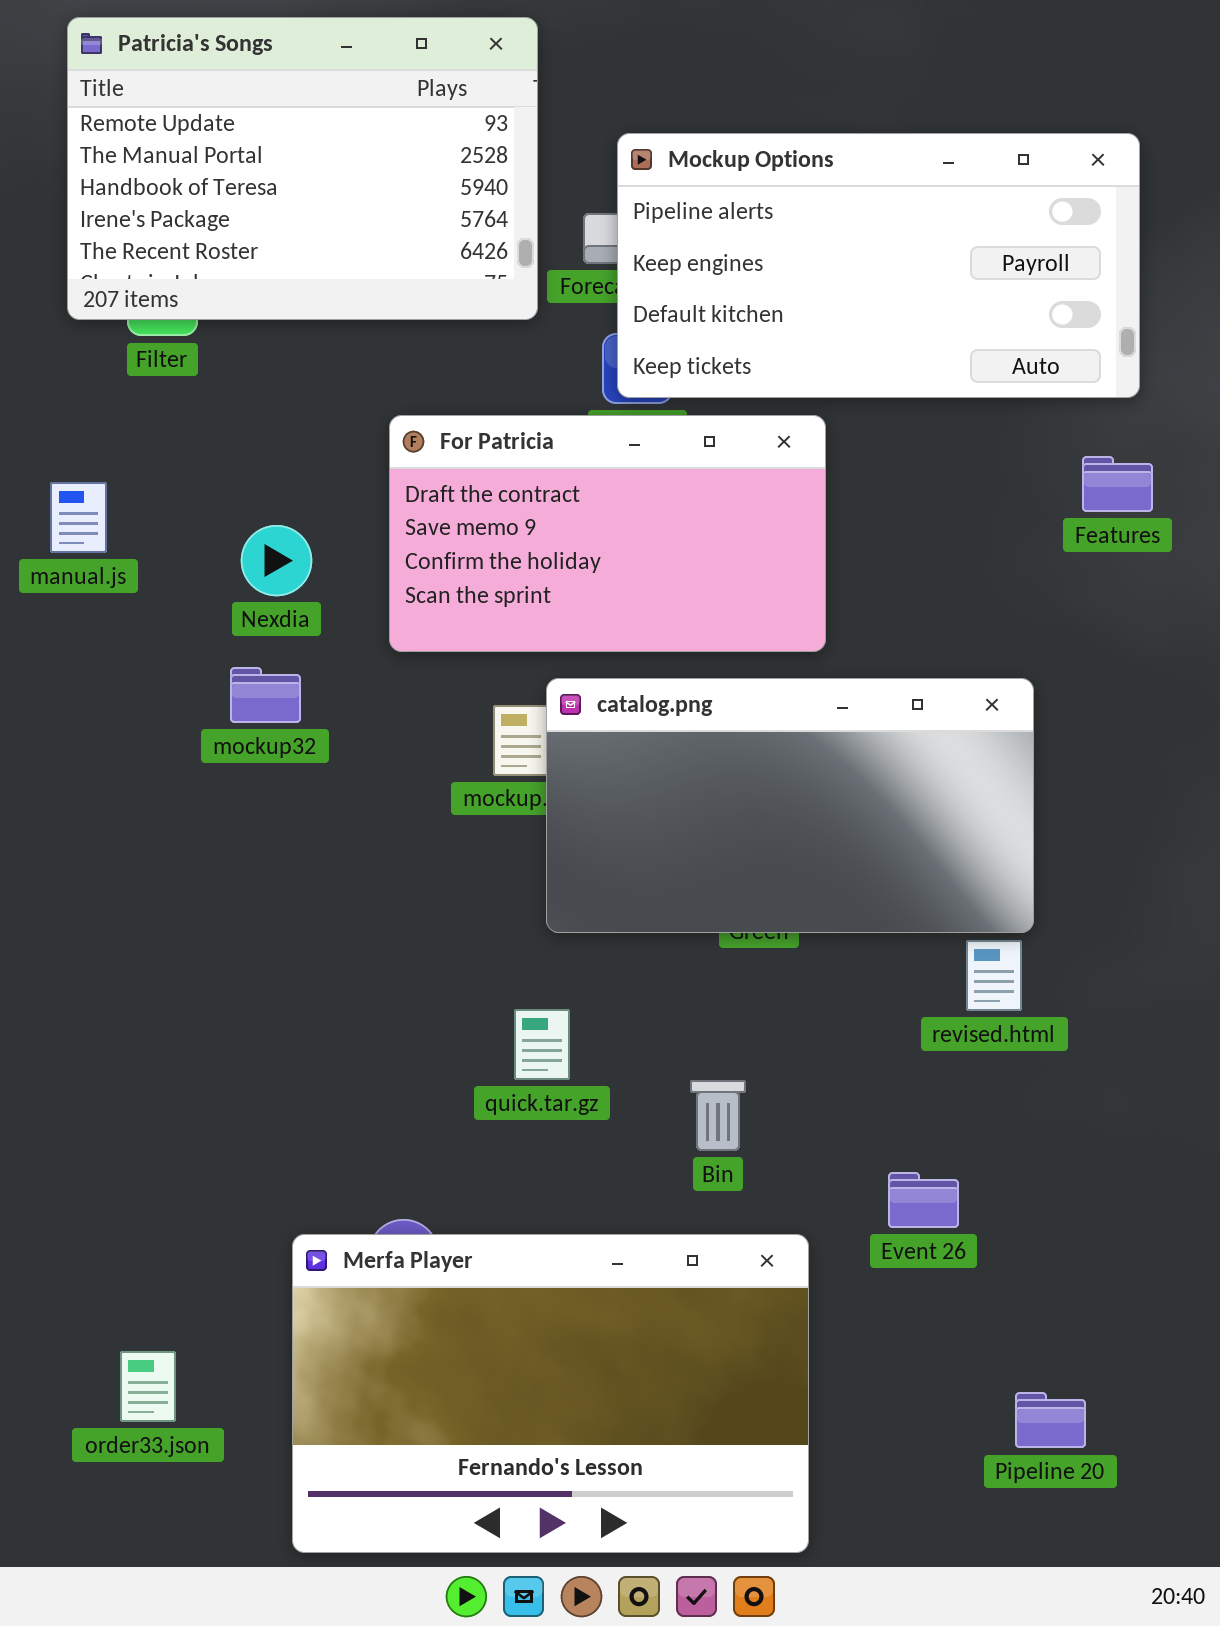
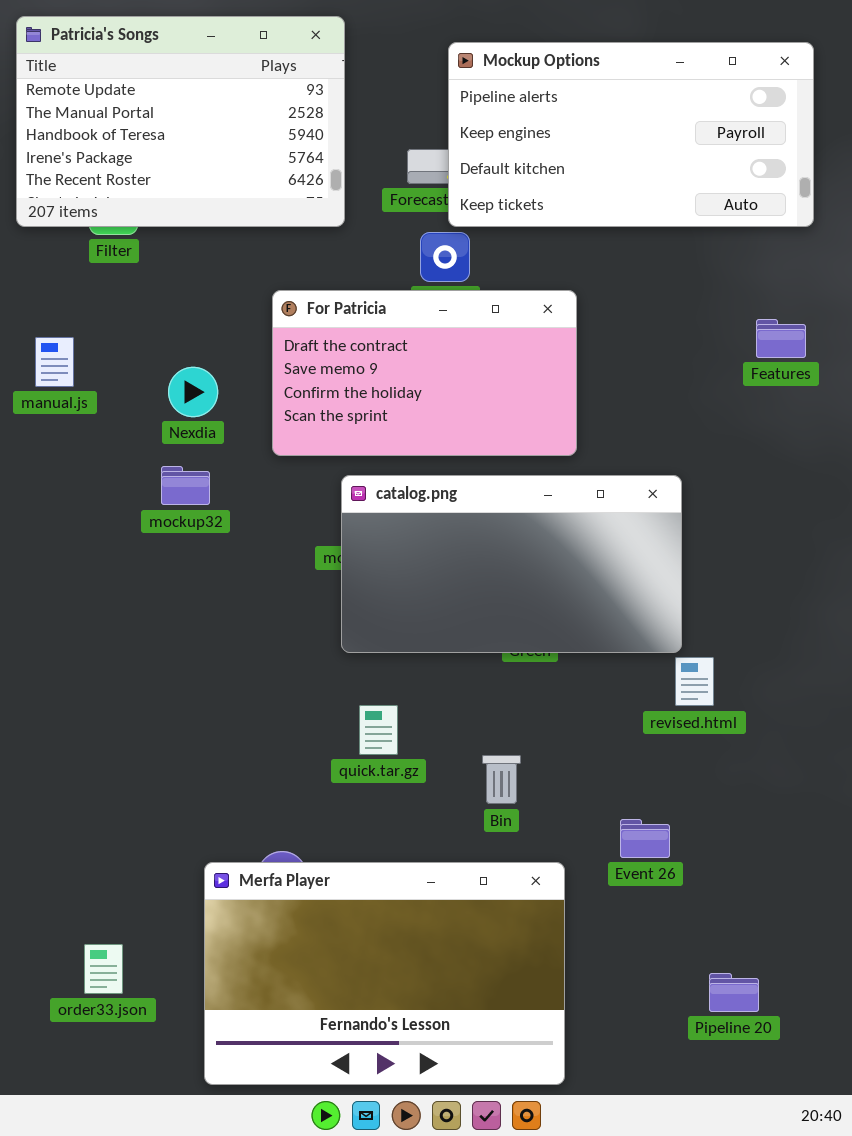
Patricia's Songs: [67,17,538,320] -> [16,16,345,227], moved
Mockup Options: [617,133,1140,398] -> [448,42,814,227], moved
catalog.png: [546,678,1034,933] -> [341,475,682,653], moved

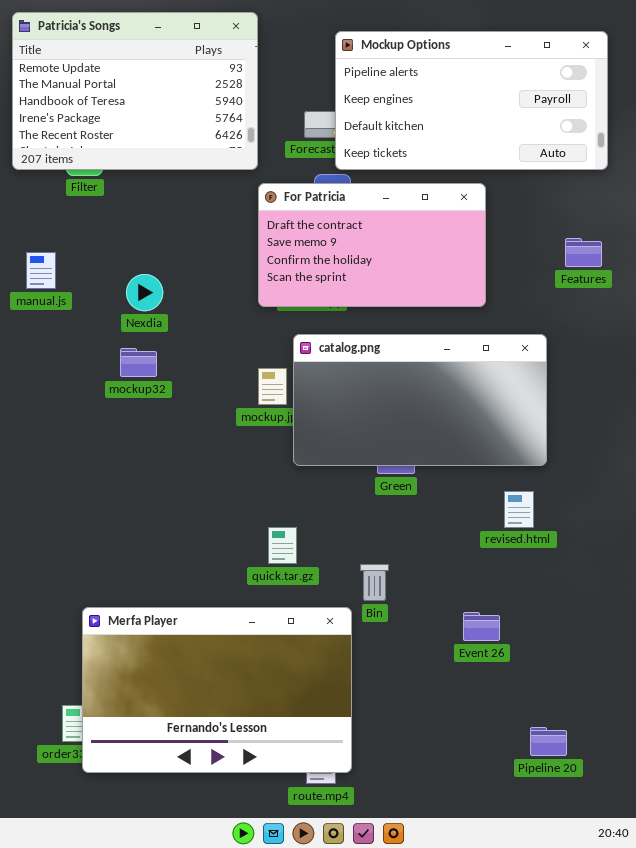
For Patricia: [272,290,577,456] -> [258,183,486,307], moved
catalog.png: [341,475,682,653] -> [293,334,547,466], moved
Merfa Player: [204,862,565,1085] -> [82,607,352,773], moved

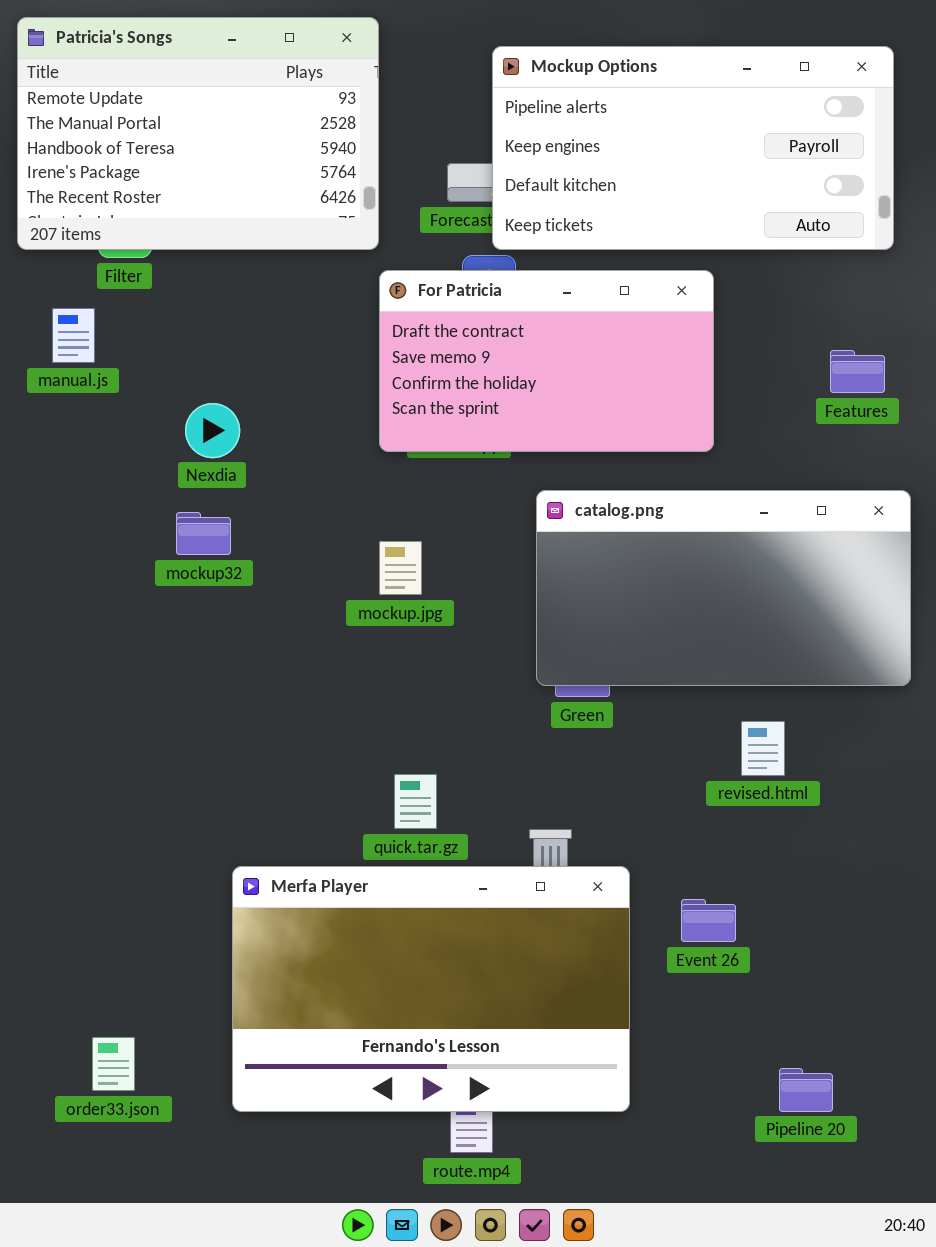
manual.js: [26,252,56,289] -> [52,308,95,363], moved
catalog.png: [293,334,547,466] -> [536,490,911,686], moved
Merfa Player: [82,607,352,773] -> [232,866,630,1112], moved

